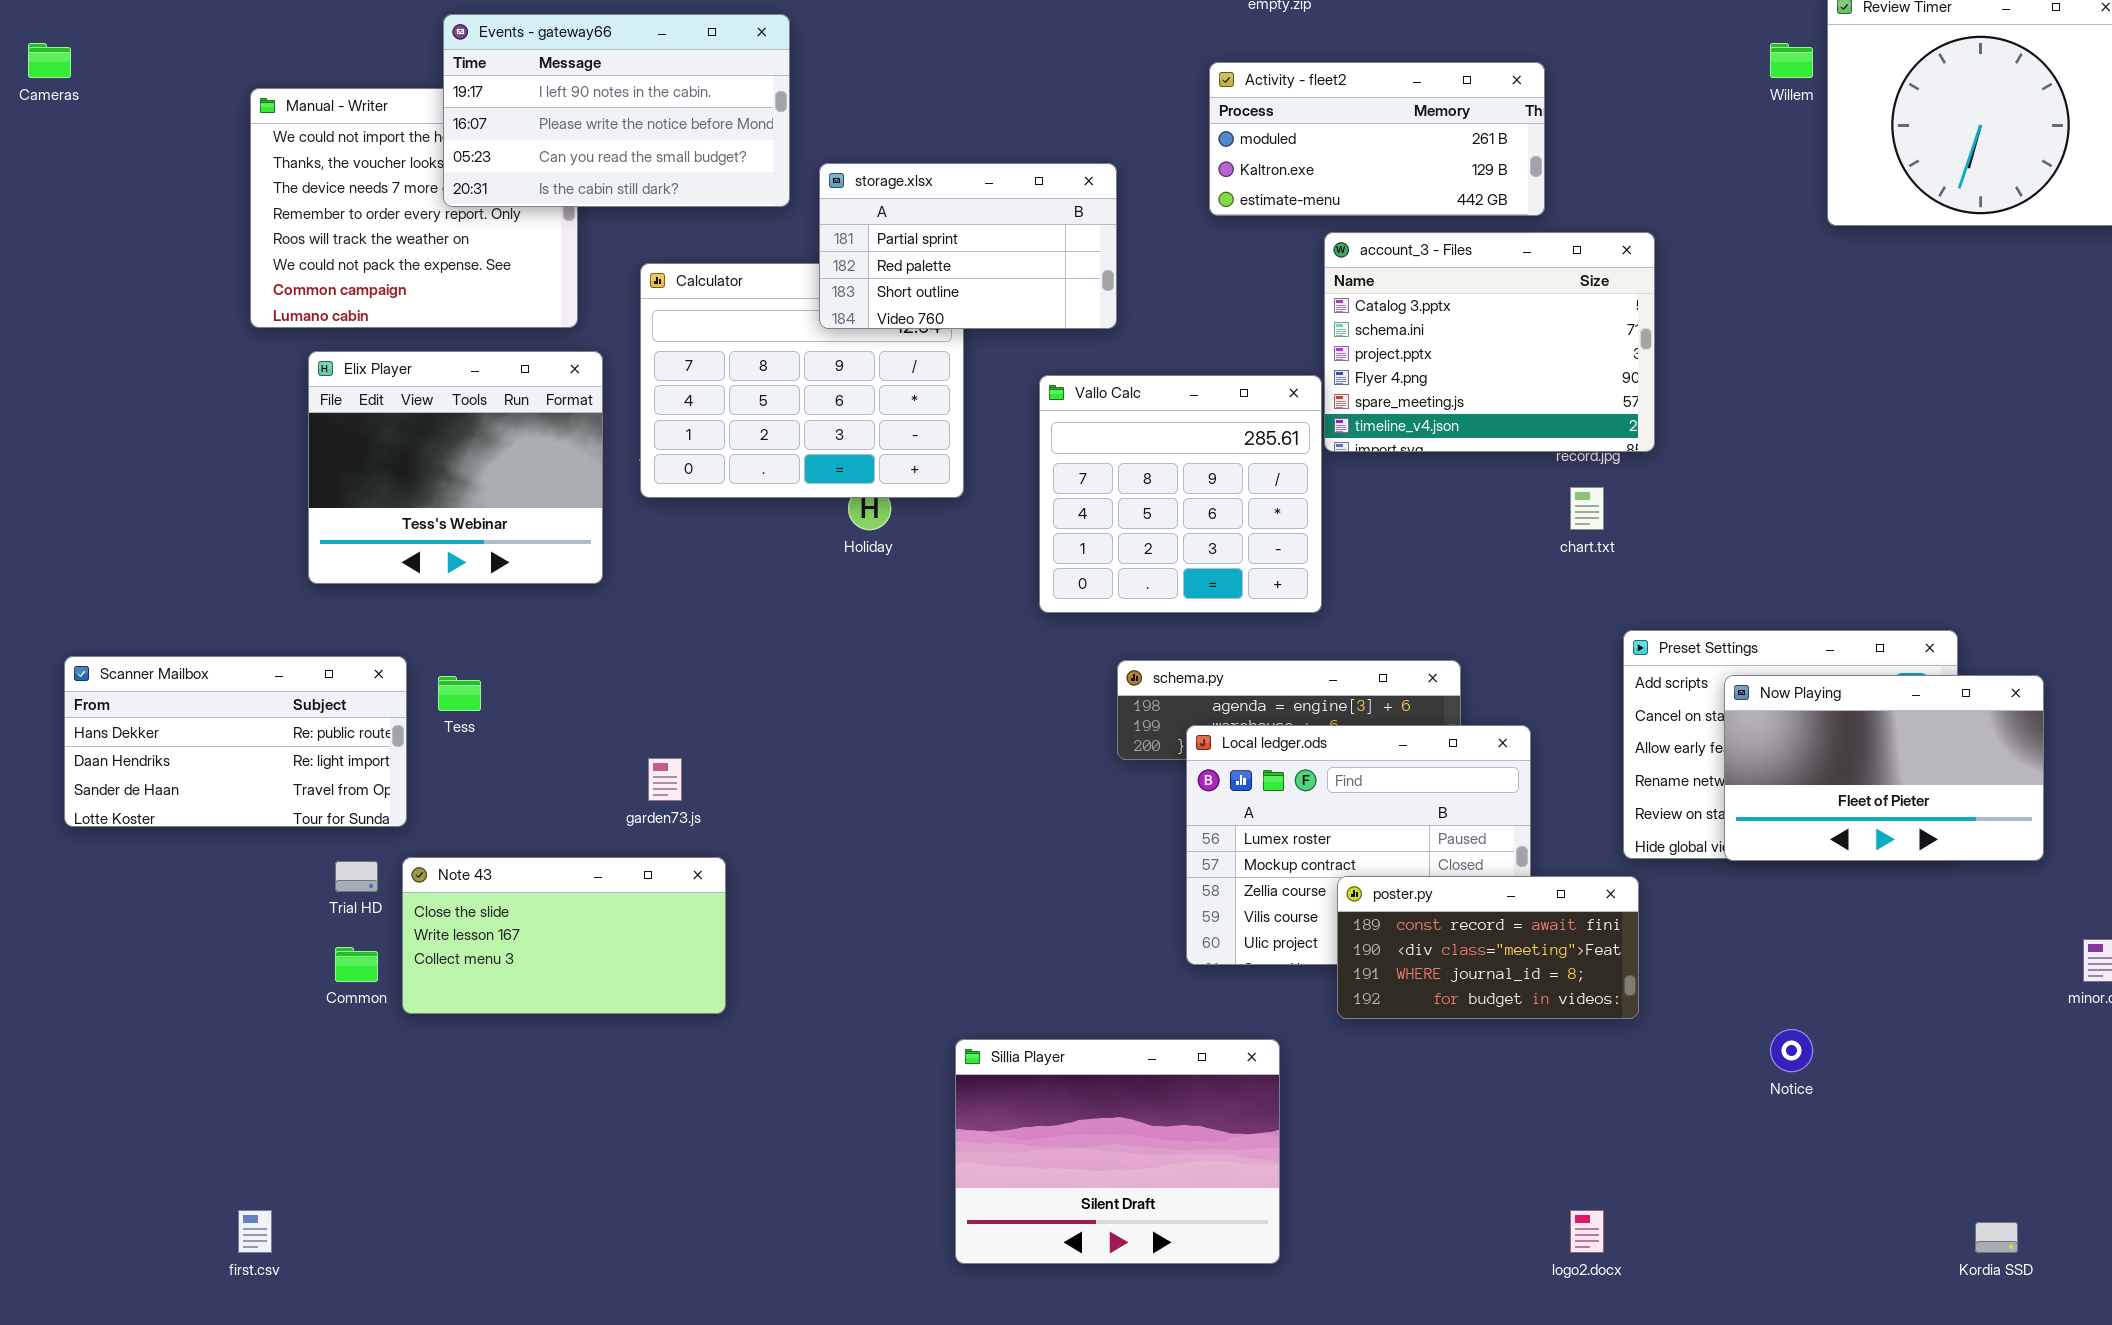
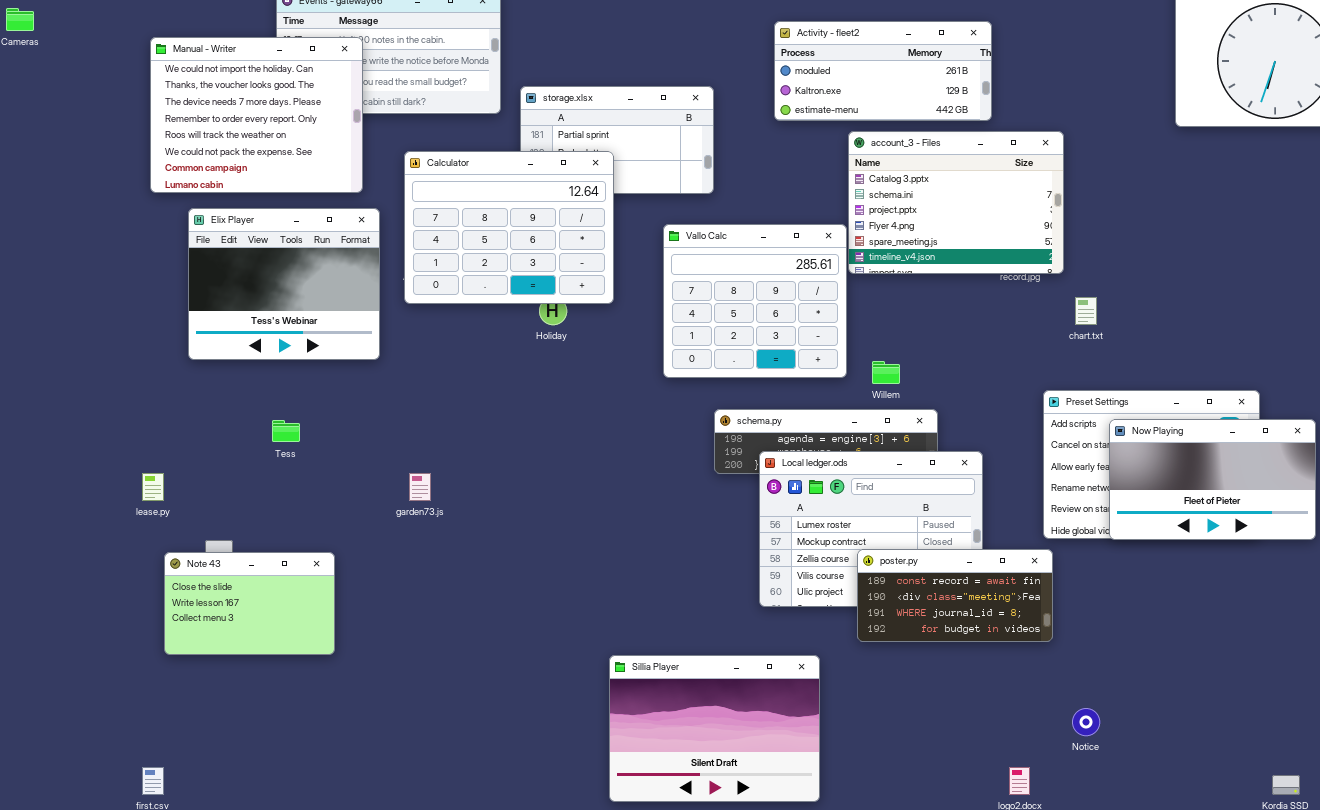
Willem: [1770,43,1813,78] -> [872,361,900,384], moved
Manual - Writer: [250,88,578,328] -> [150,37,363,193], raised
Calculator: [640,263,964,498] -> [404,151,614,304], raised
chart.txt: [1570,487,1604,530] -> [1075,297,1097,325], moved
Scanner Mailbox: [64,656,407,827] -> none, closed
Note 43: [402,857,726,1014] -> [164,552,335,655], moved, resized
Notice: [1770,1029,1813,1072] -> [1072,708,1100,736], moved

